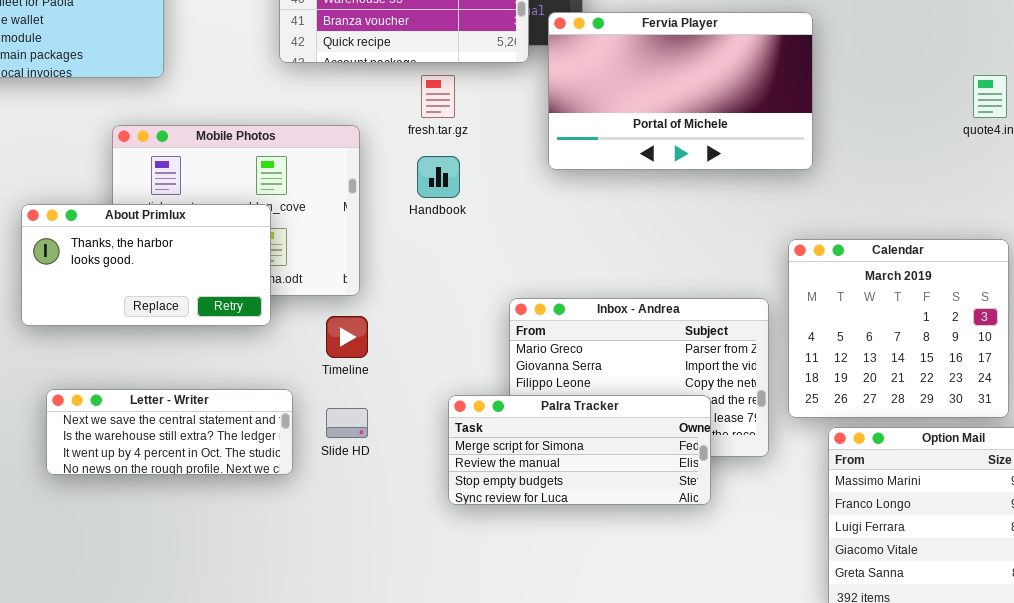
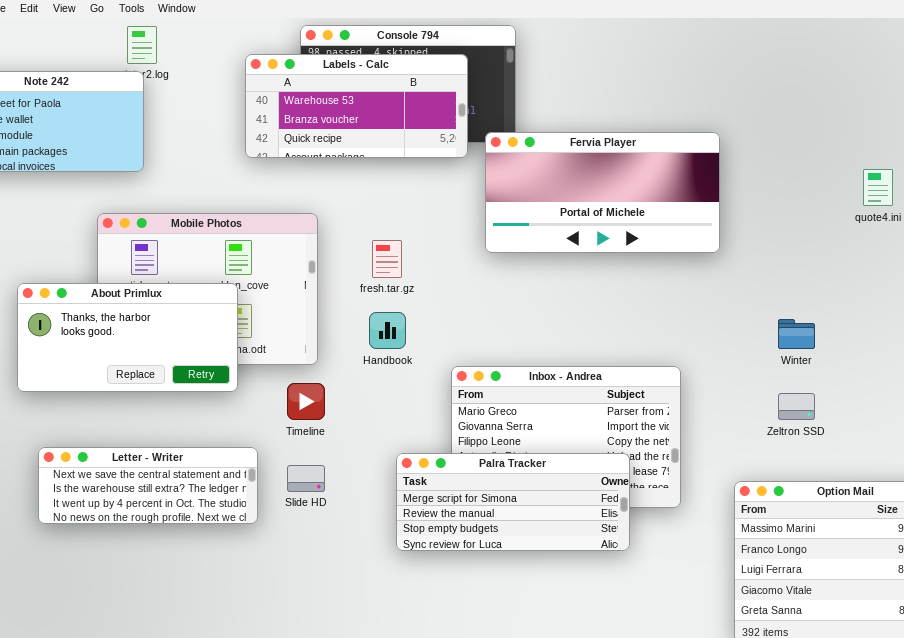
Fervia Player: [548,12,813,170] -> [485,132,720,253], resized
fresh.tar.gz: [421,75,455,118] -> [372,240,402,278], moved
Handbook: [417,156,460,198] -> [369,312,406,349], moved
Calendar: [788,239,1009,418] -> none, closed

